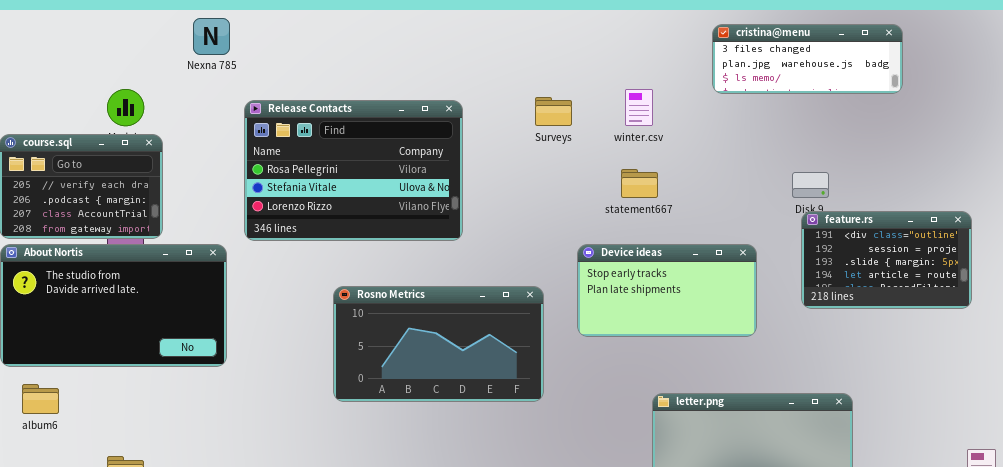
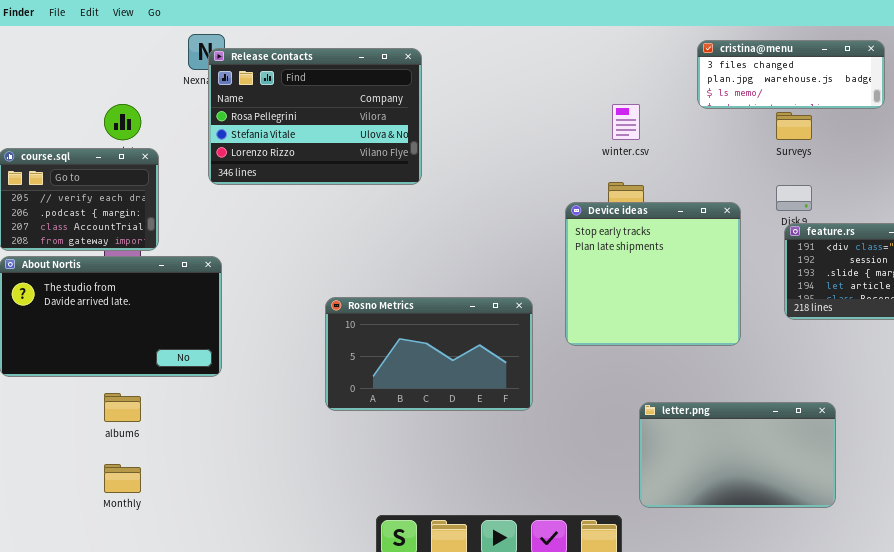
Surveys: [535,97,572,126] -> [776,112,812,140], moved
Release Contacts: [244,100,463,241] -> [208,48,422,185], moved
Device ideas: [577,244,757,337] -> [565,202,741,346], resized
album6: [22,384,59,414] -> [104,393,141,422], moved

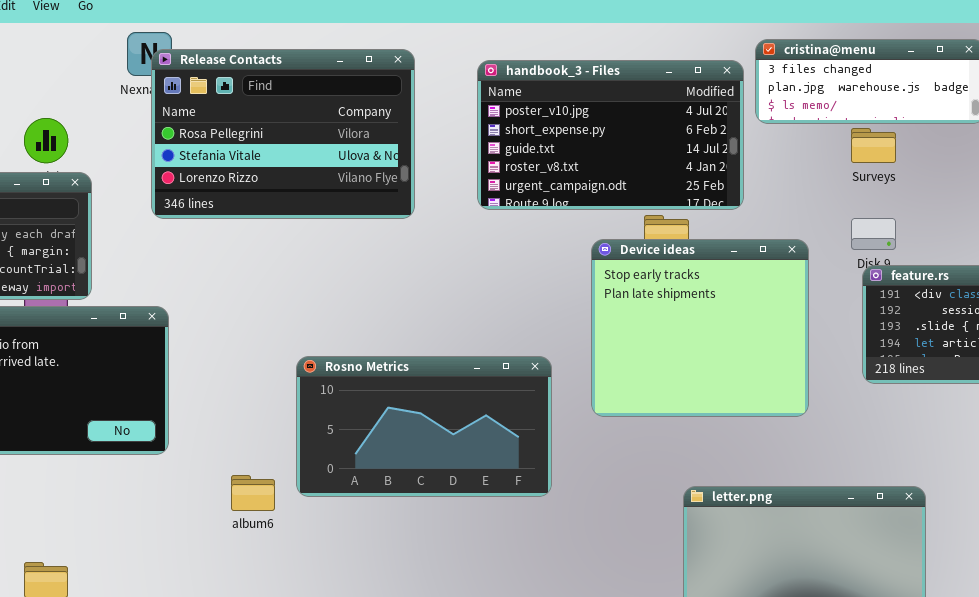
handbook_3 - Files: none -> [477,60,744,210], opened
album6: [104,393,141,422] -> [231,475,275,511], moved

